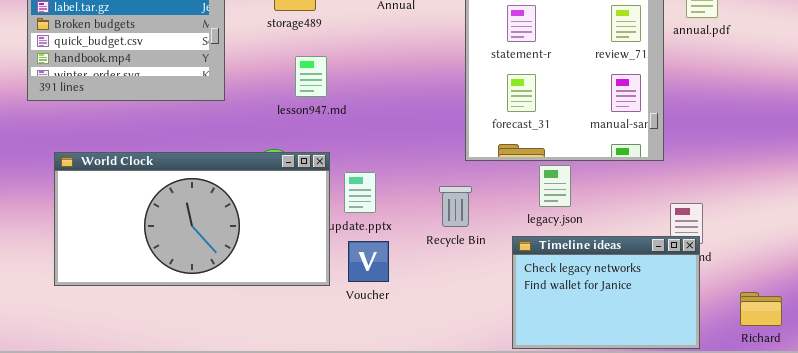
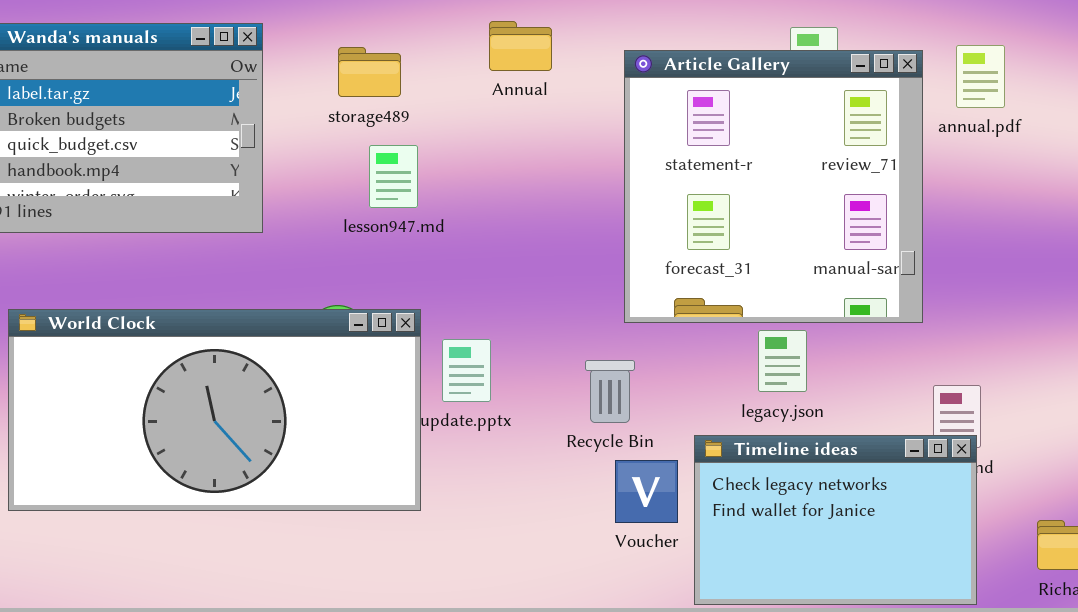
lesson947.md: [295,56,327,97] -> [369,145,418,208], moved
legacy.json: [539,165,571,207] -> [758,330,807,392], moved
Voucher: [348,241,389,282] -> [615,460,678,523], moved

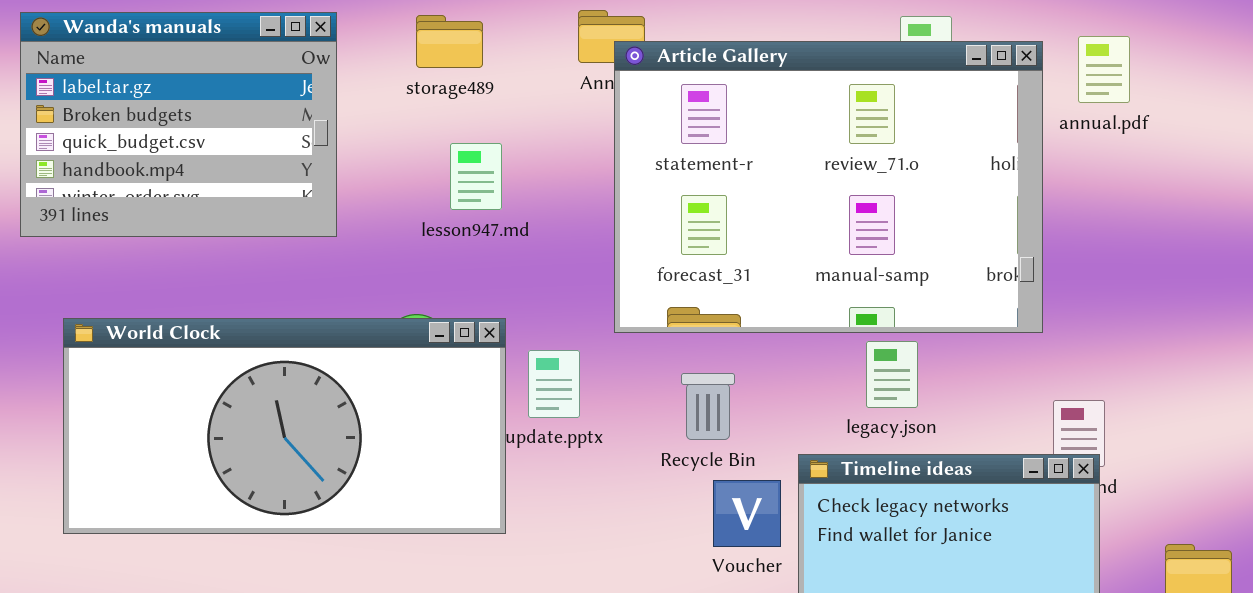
storage489: [338,47,401,97] -> [416,15,483,68], moved
Article Gallery: [624,50,923,323] -> [614,41,1043,333], resized

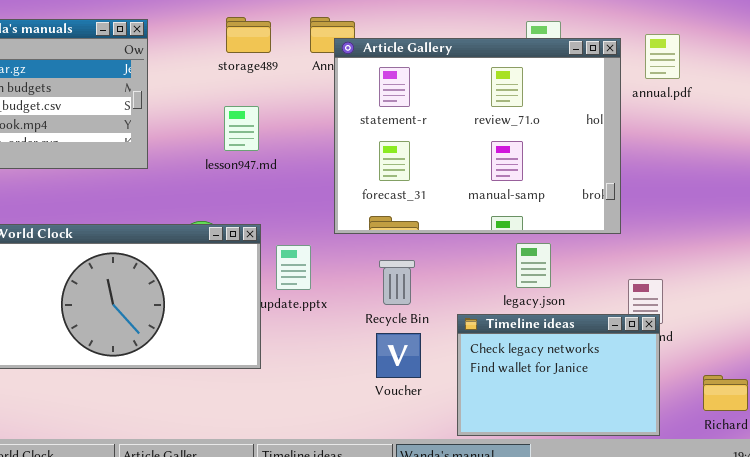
storage489: [416,15,483,68] -> [226,17,271,53], moved
legacy.json: [866,341,918,408] -> [516,243,551,288], moved
Voucher: [713,480,781,547] -> [376,333,421,378], moved

